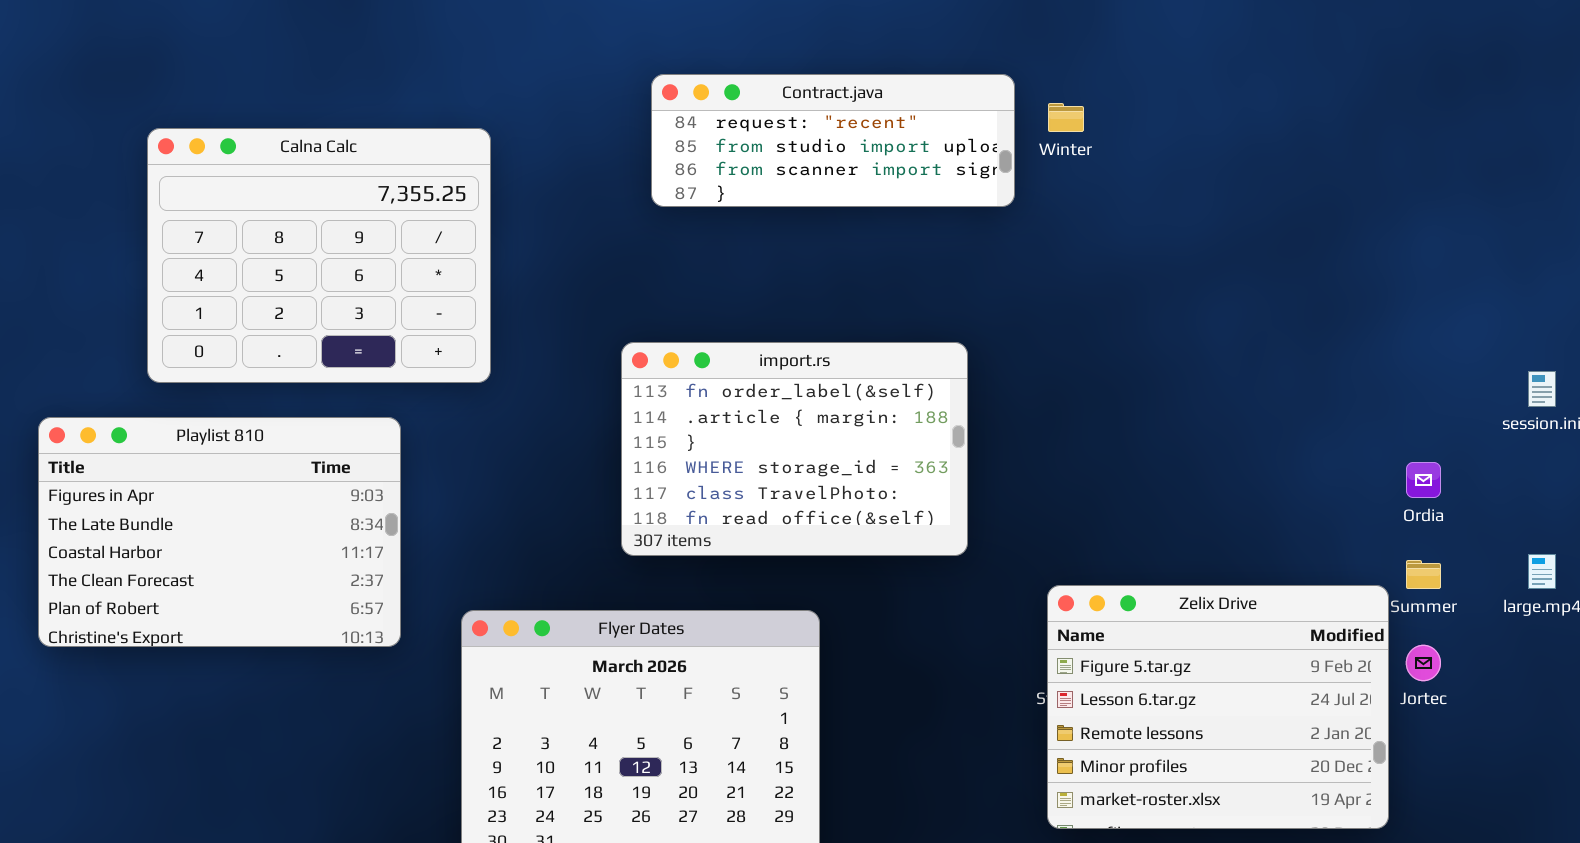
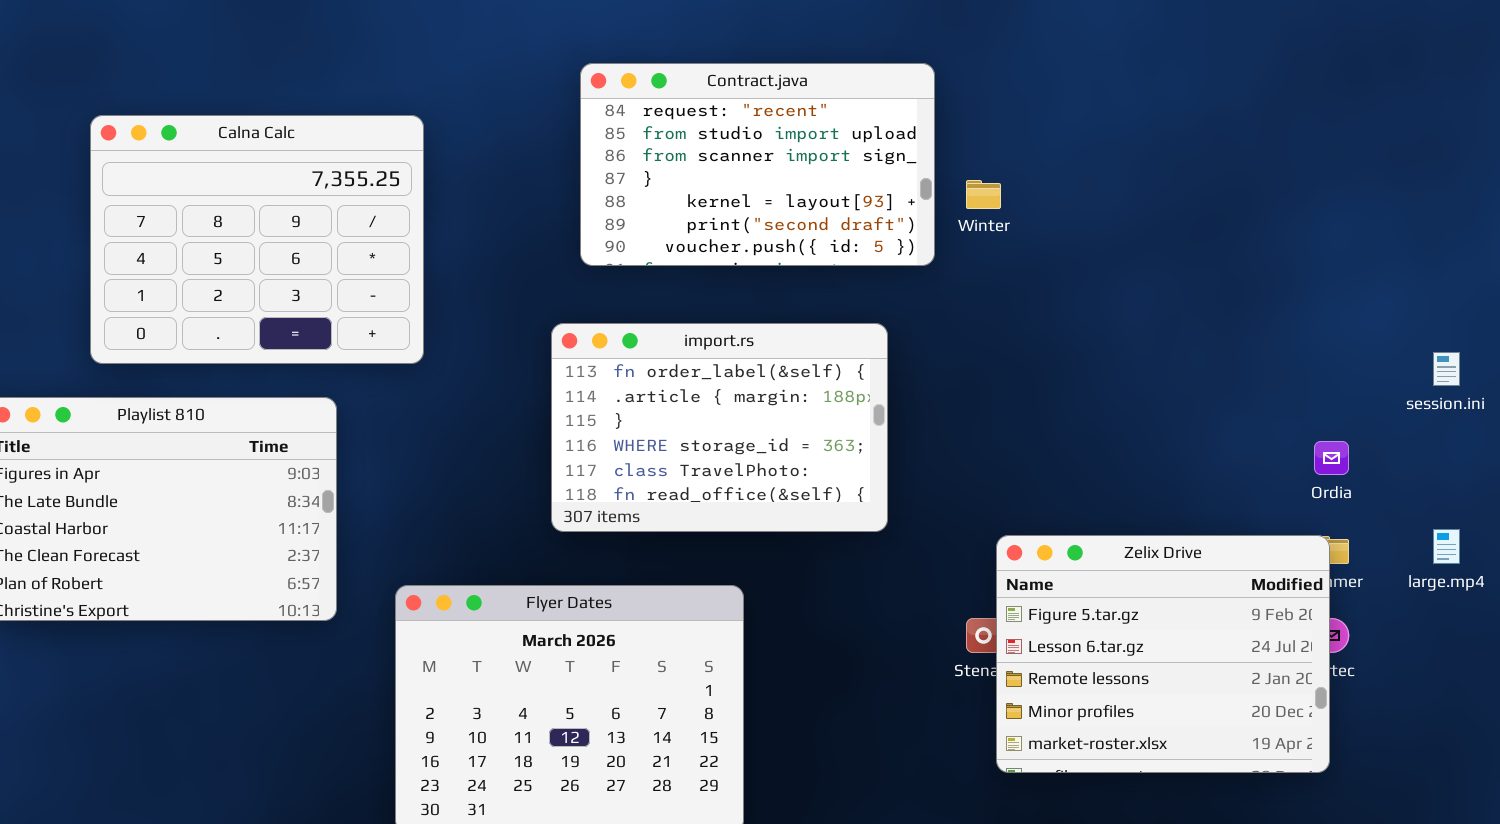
Contract.java: [651,74,1015,207] -> [580,63,935,266], resized
Winter: [1048,103,1084,132] -> [966,180,1001,209], moved
Zelix Drive: [1047,585,1389,829] -> [996,535,1330,773], moved

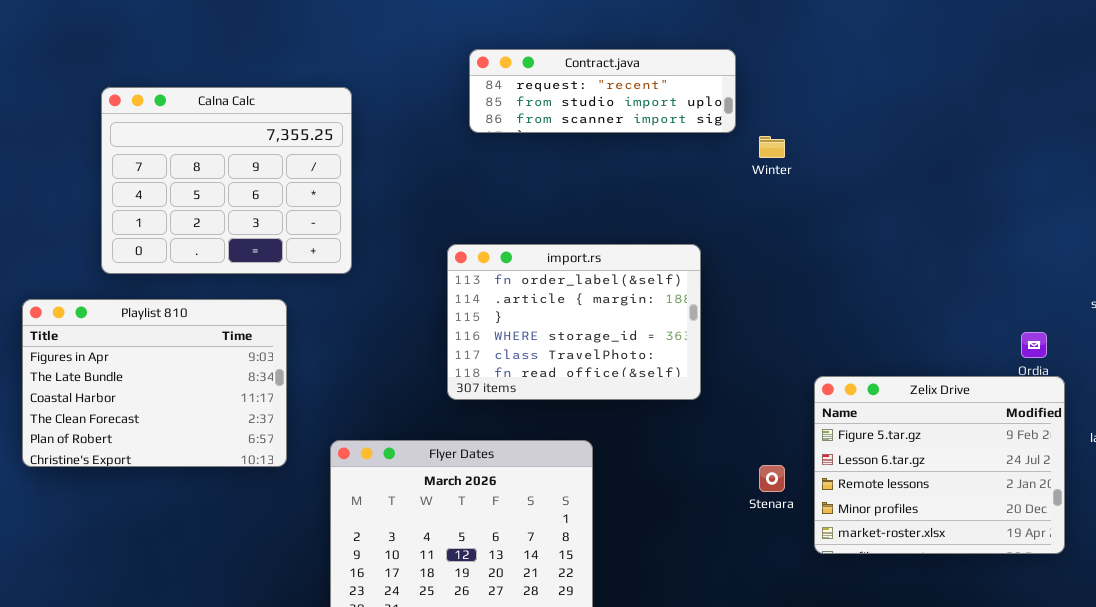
Contract.java: [580,63,935,266] -> [469,49,736,133], resized
Zelix Drive: [996,535,1330,773] -> [814,376,1065,554], moved

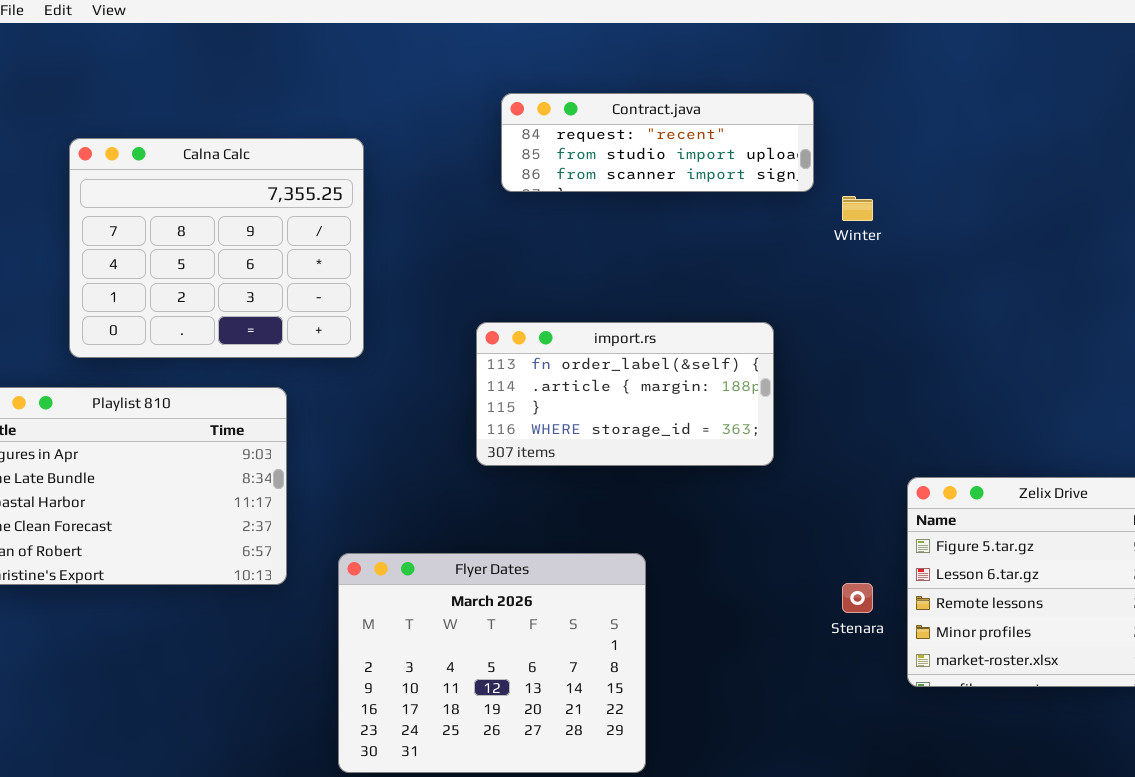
import.rs: [447,244,701,400] -> [476,322,774,466], resized

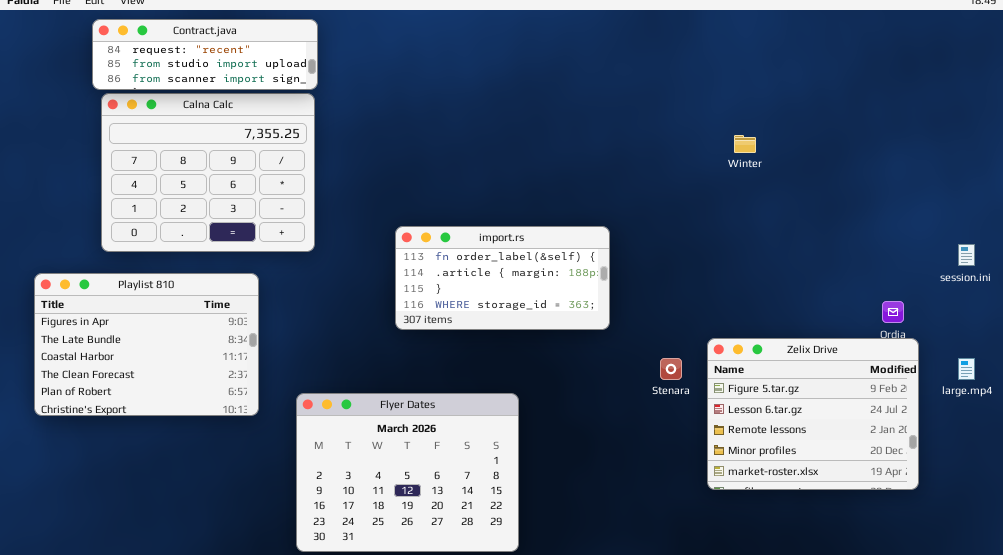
Contract.java: [501,93,814,192] -> [92,19,318,90], moved
Winter: [842,196,873,221] -> [734,135,756,153], moved
Stenara: [842,583,873,613] -> [660,358,682,380], moved

